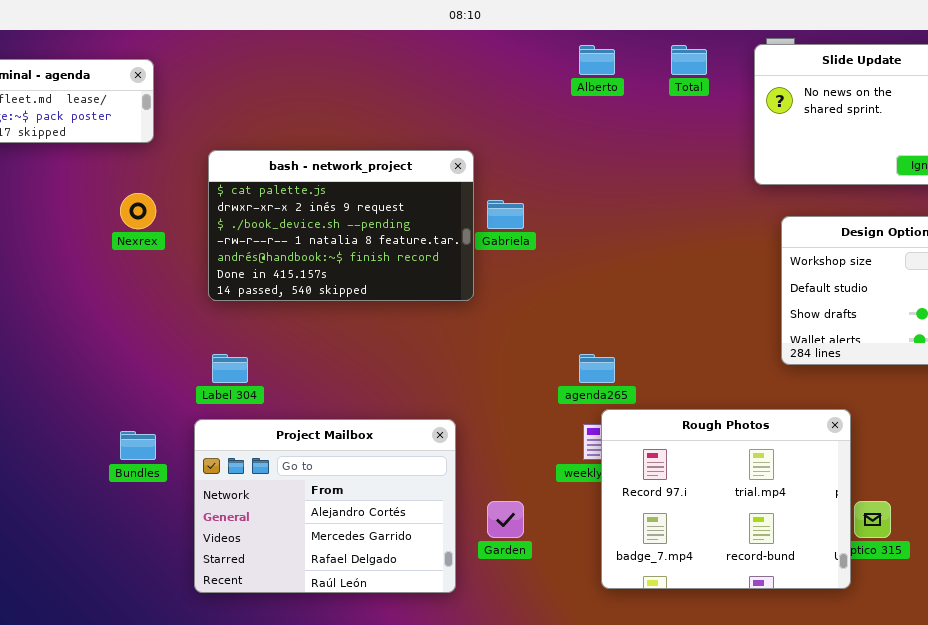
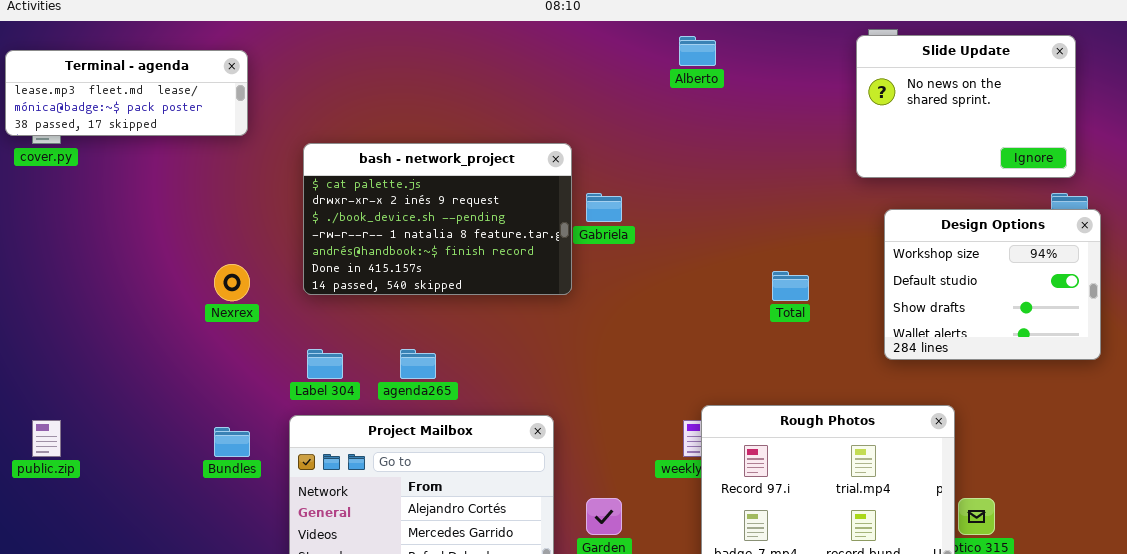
Total: [671,45,707,75] -> [772,271,809,301], moved
Nexrex: [120,193,156,229] -> [214,264,250,301], moved
agenda265: [579,354,615,383] -> [400,349,436,379], moved

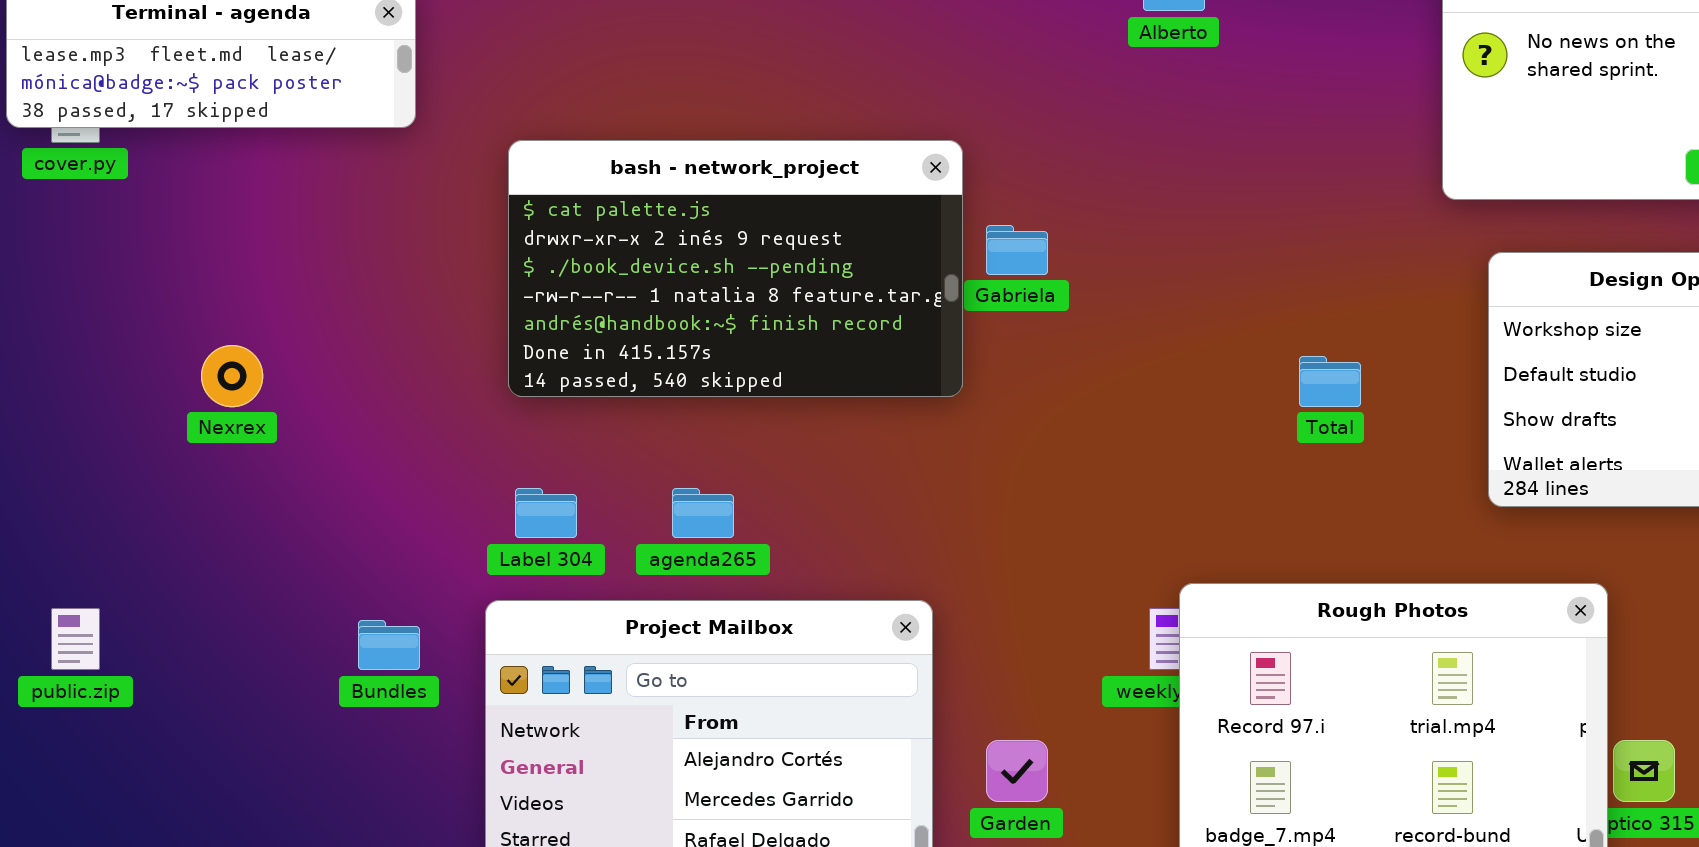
Nexrex: [214,264,250,301] -> [201,345,263,407], moved

